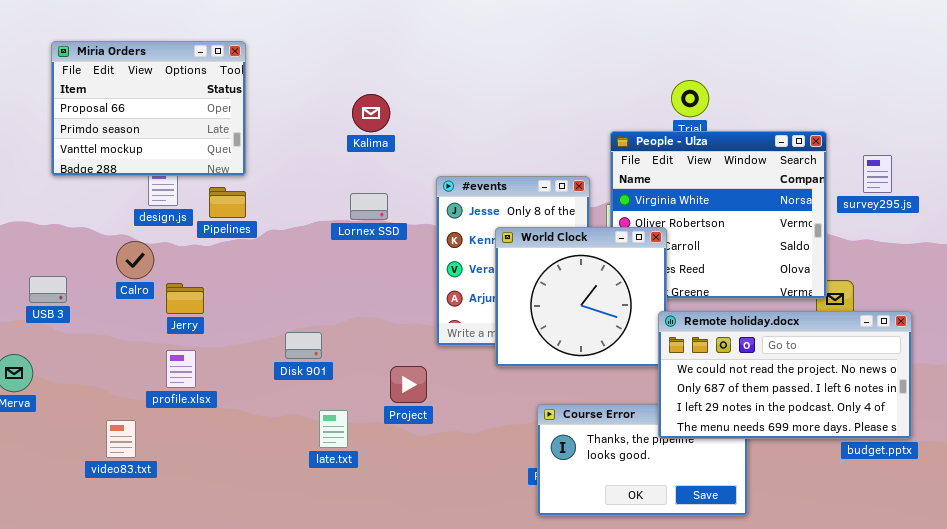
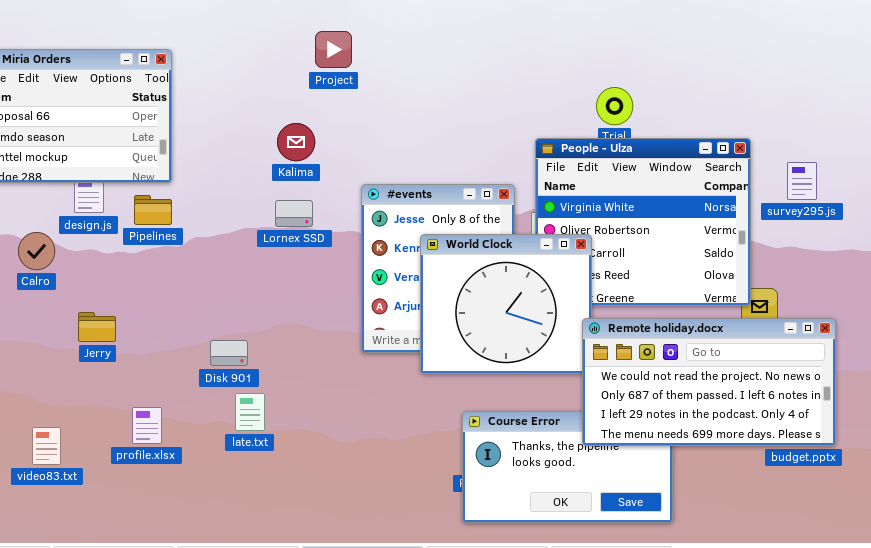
Kalima: [352,94,390,132] -> [277,123,315,161], moved
Calro: [116,241,154,279] -> [18,232,55,270], moved
Jerry: [166,283,204,314] -> [78,312,116,342], moved
profile.xlsx: [166,350,196,388] -> [132,407,162,444], moved
Project: [390,366,427,403] -> [315,31,352,68], moved
late.txt: [319,410,348,448] -> [235,393,265,431], moved

